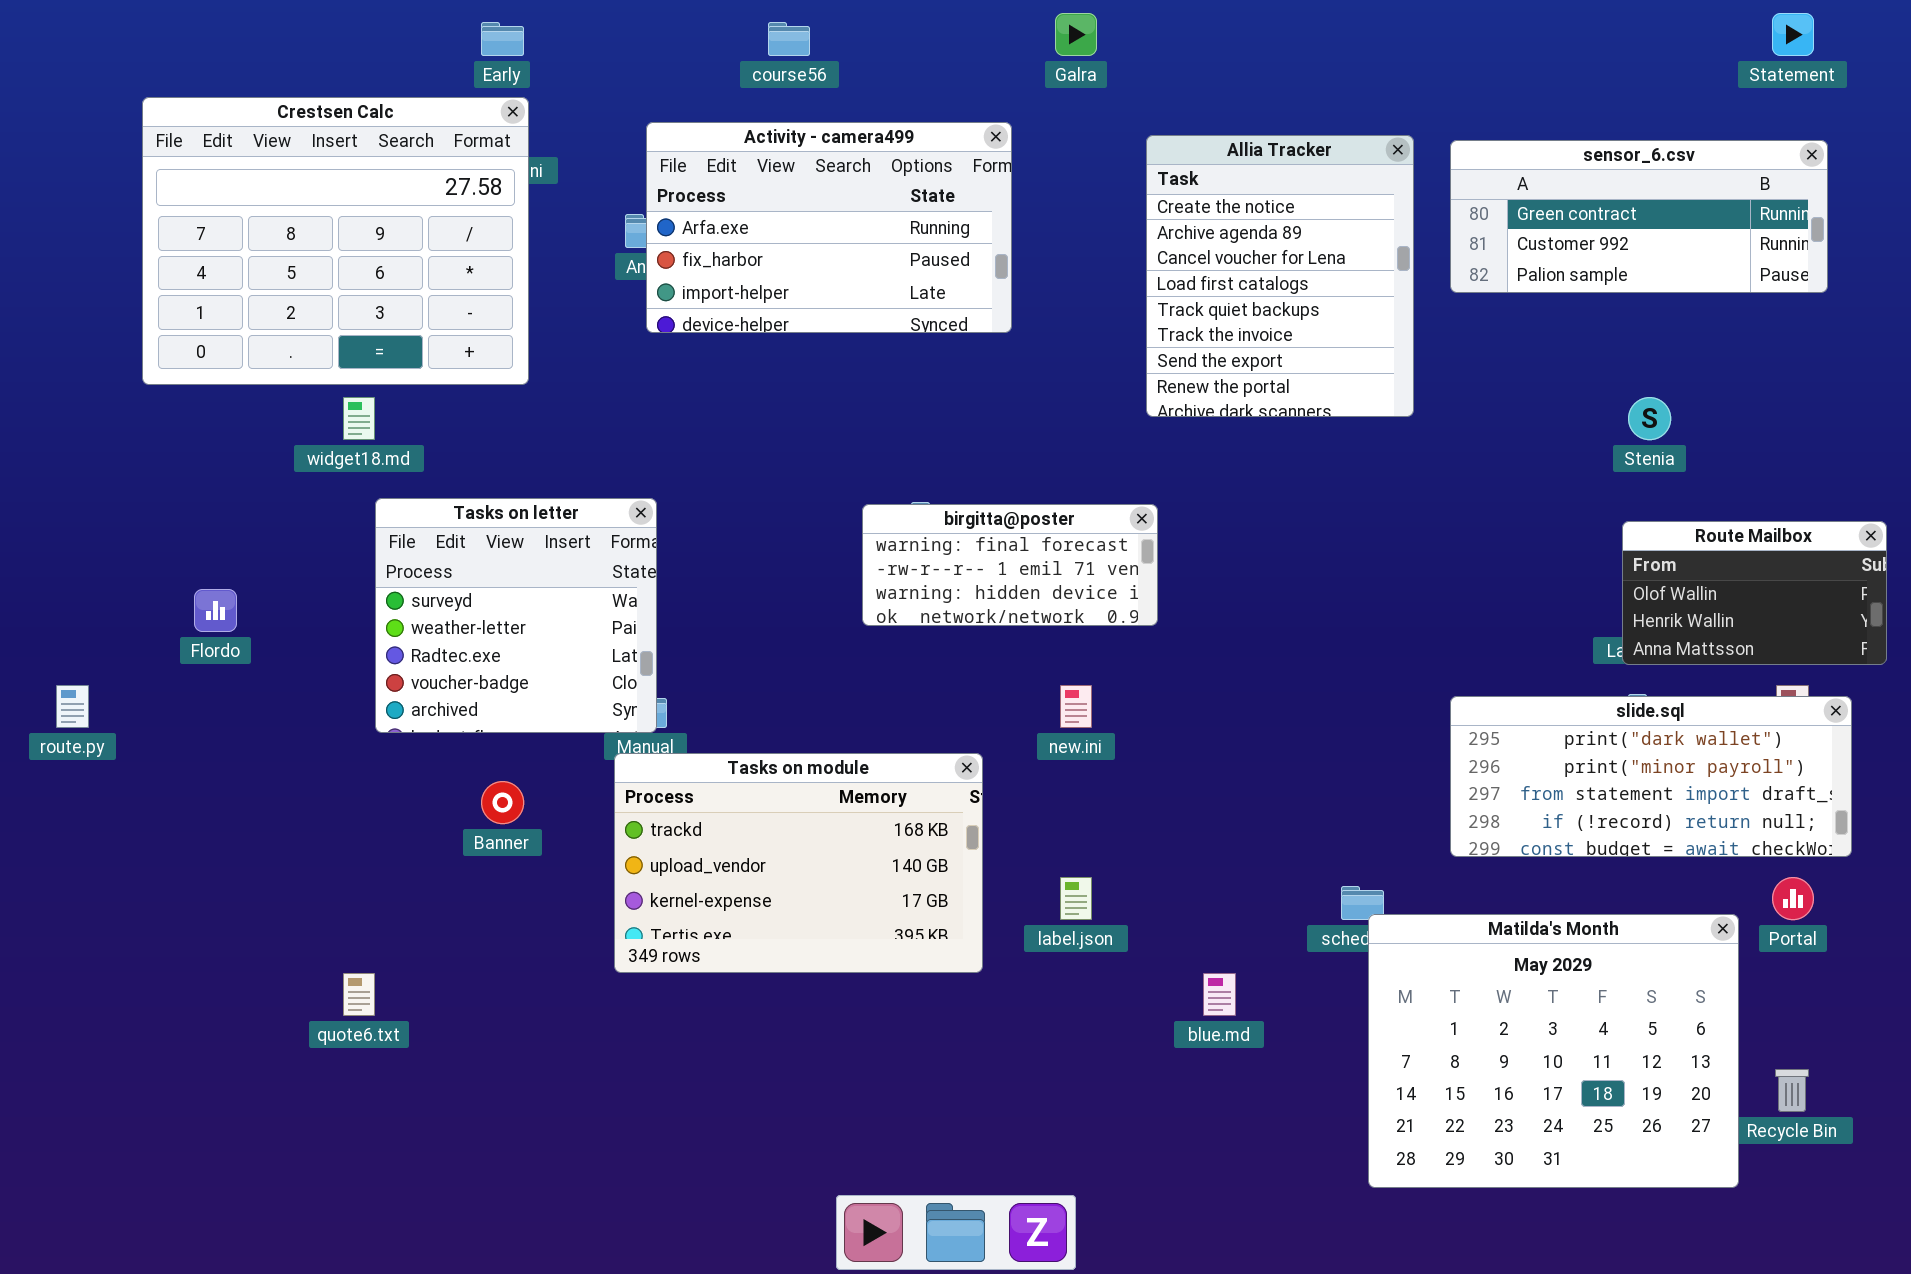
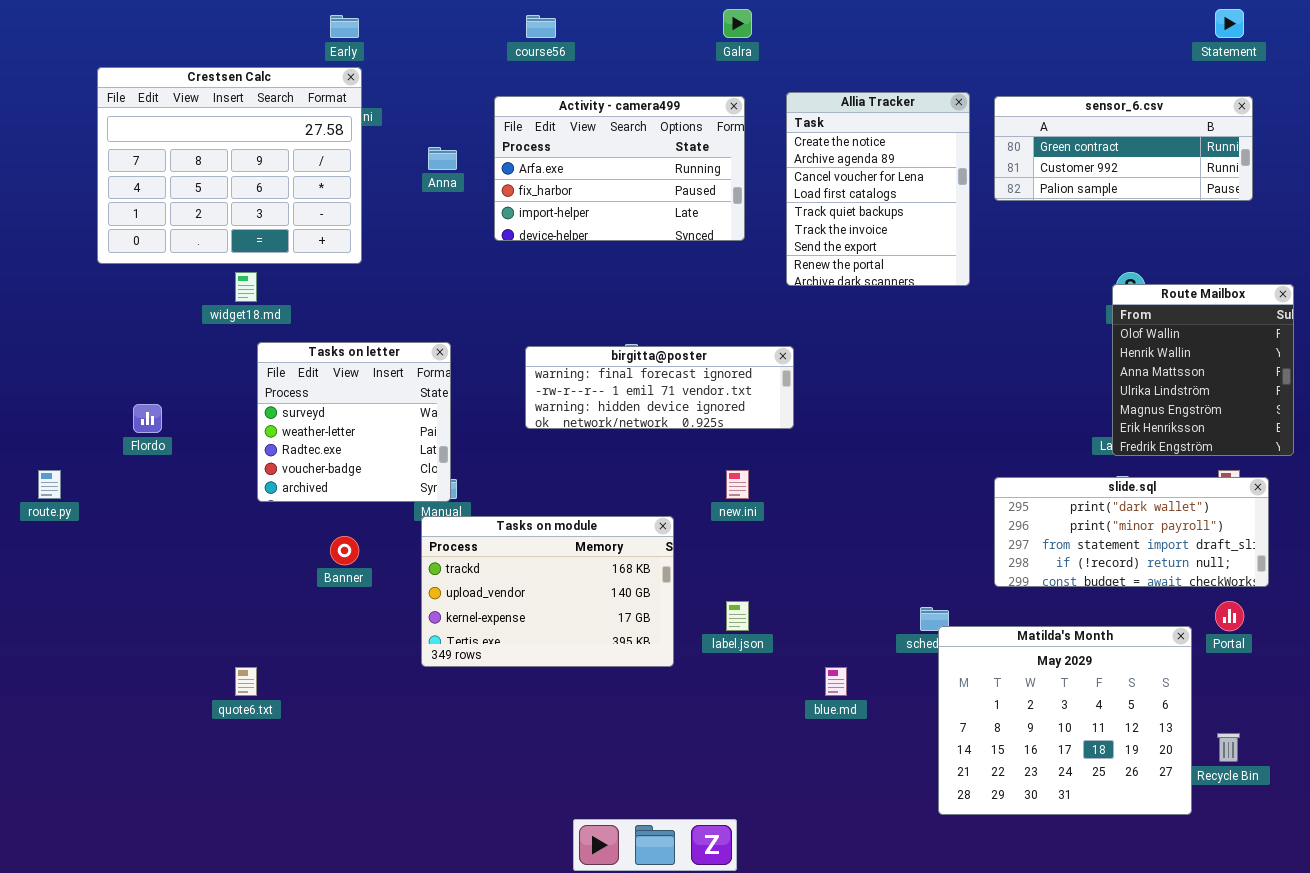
Activity - camera499: [646,122,1012,333] -> [494,96,745,241], moved
birgitta@poster: [862,504,1158,626] -> [525,346,794,429], resized
Route Mailbox: [1622,521,1887,665] -> [1112,284,1294,456], resized

